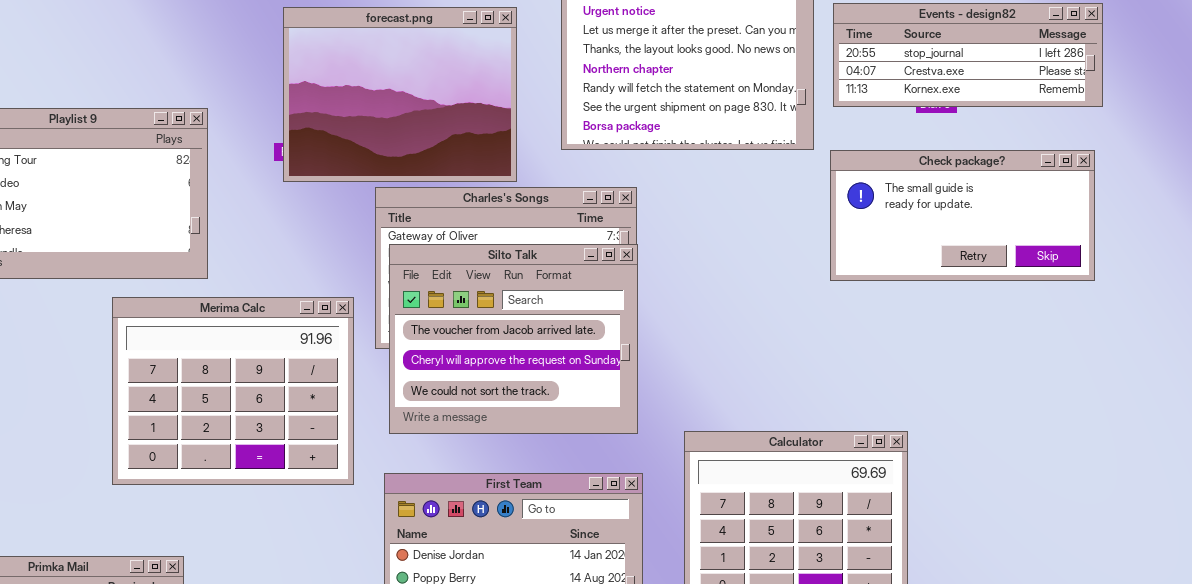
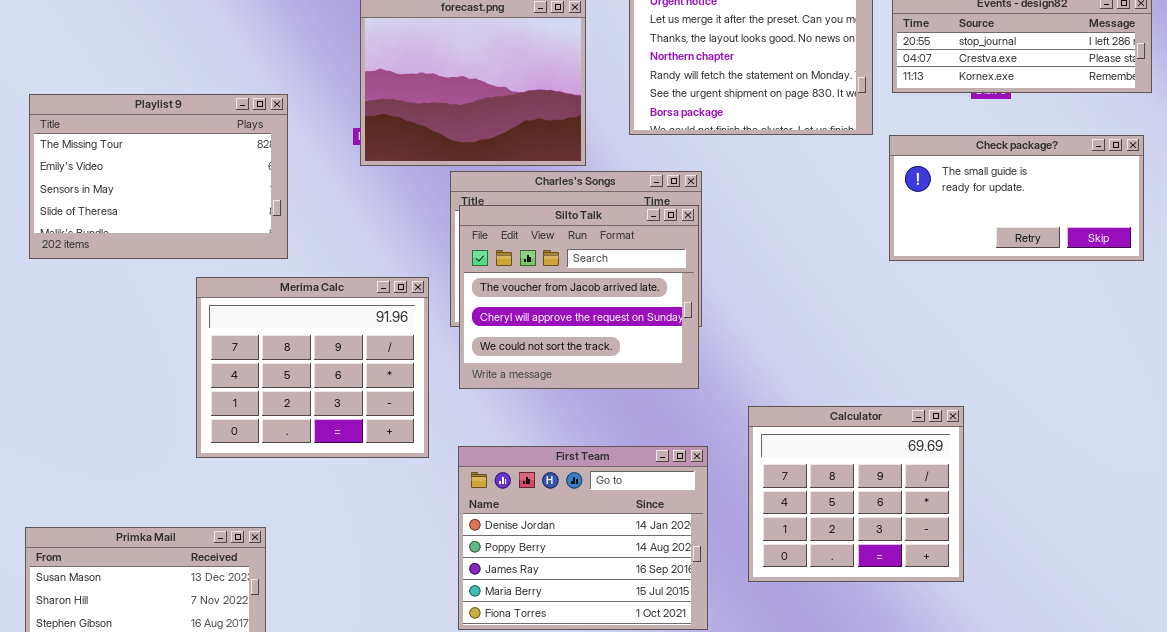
Silto Talk: [389,244,638,434] -> [459,205,699,389], moved

